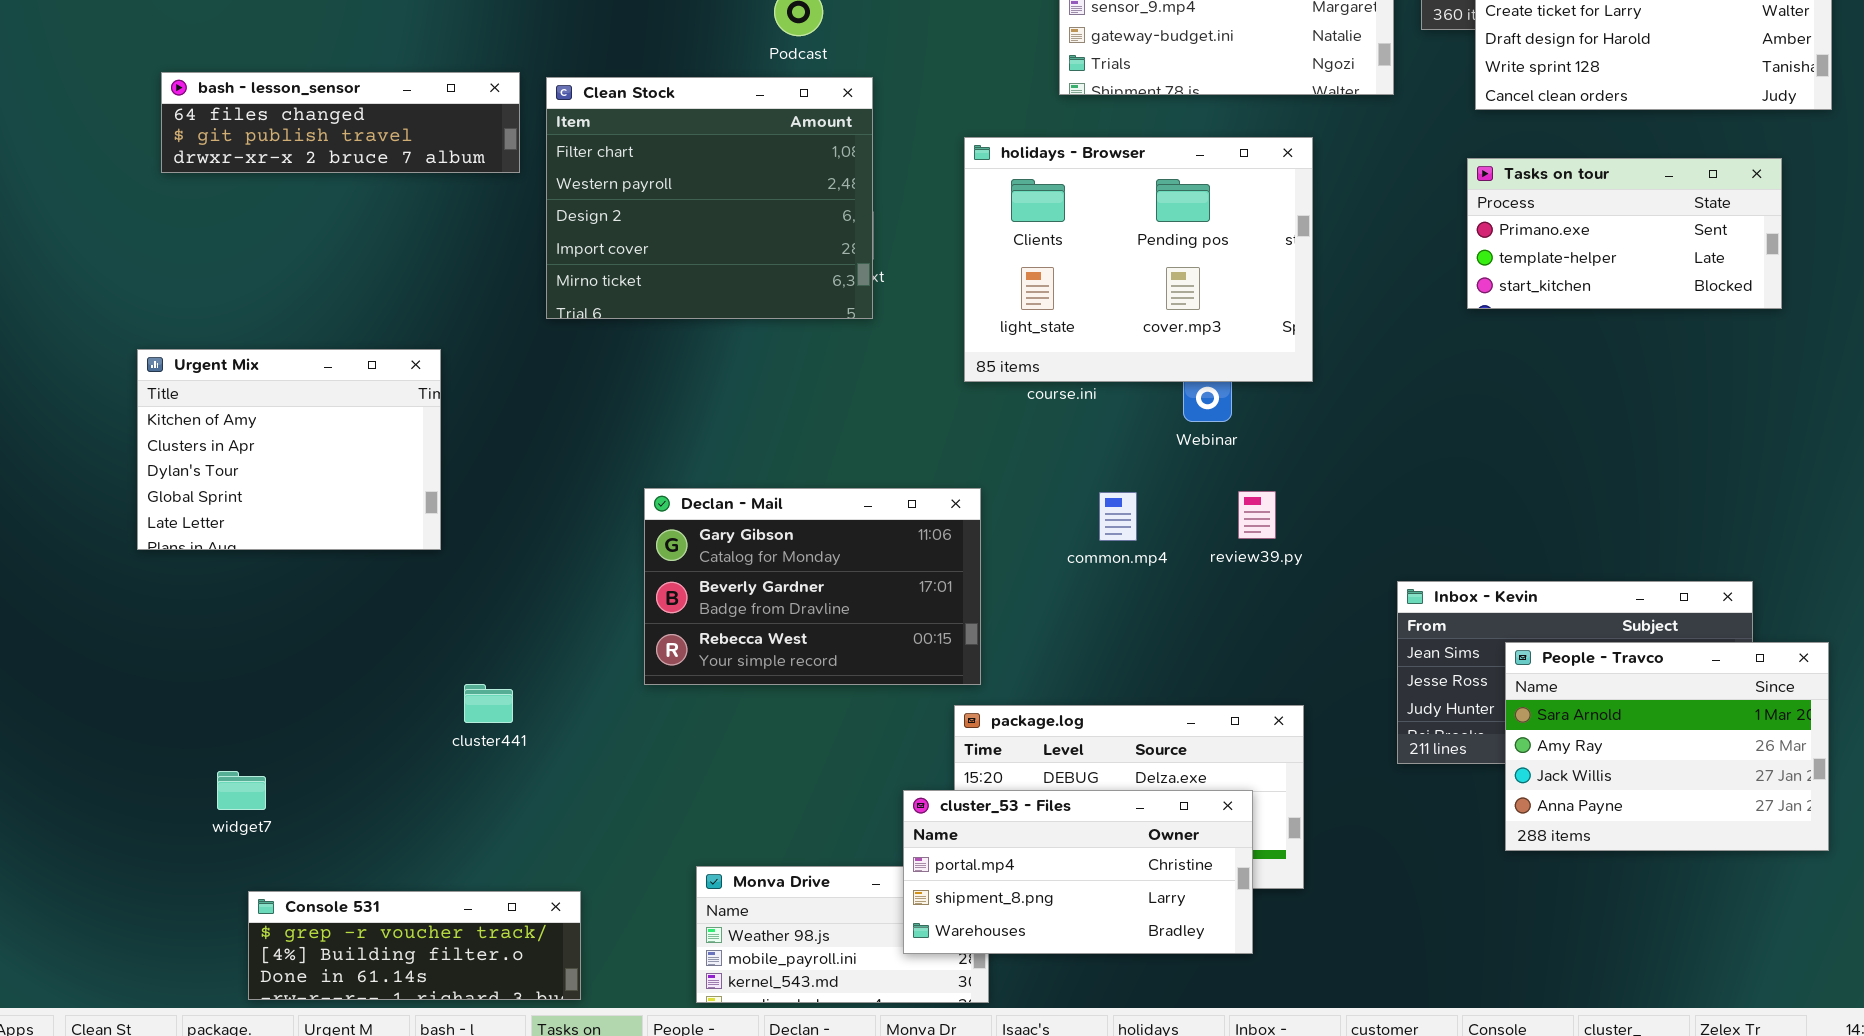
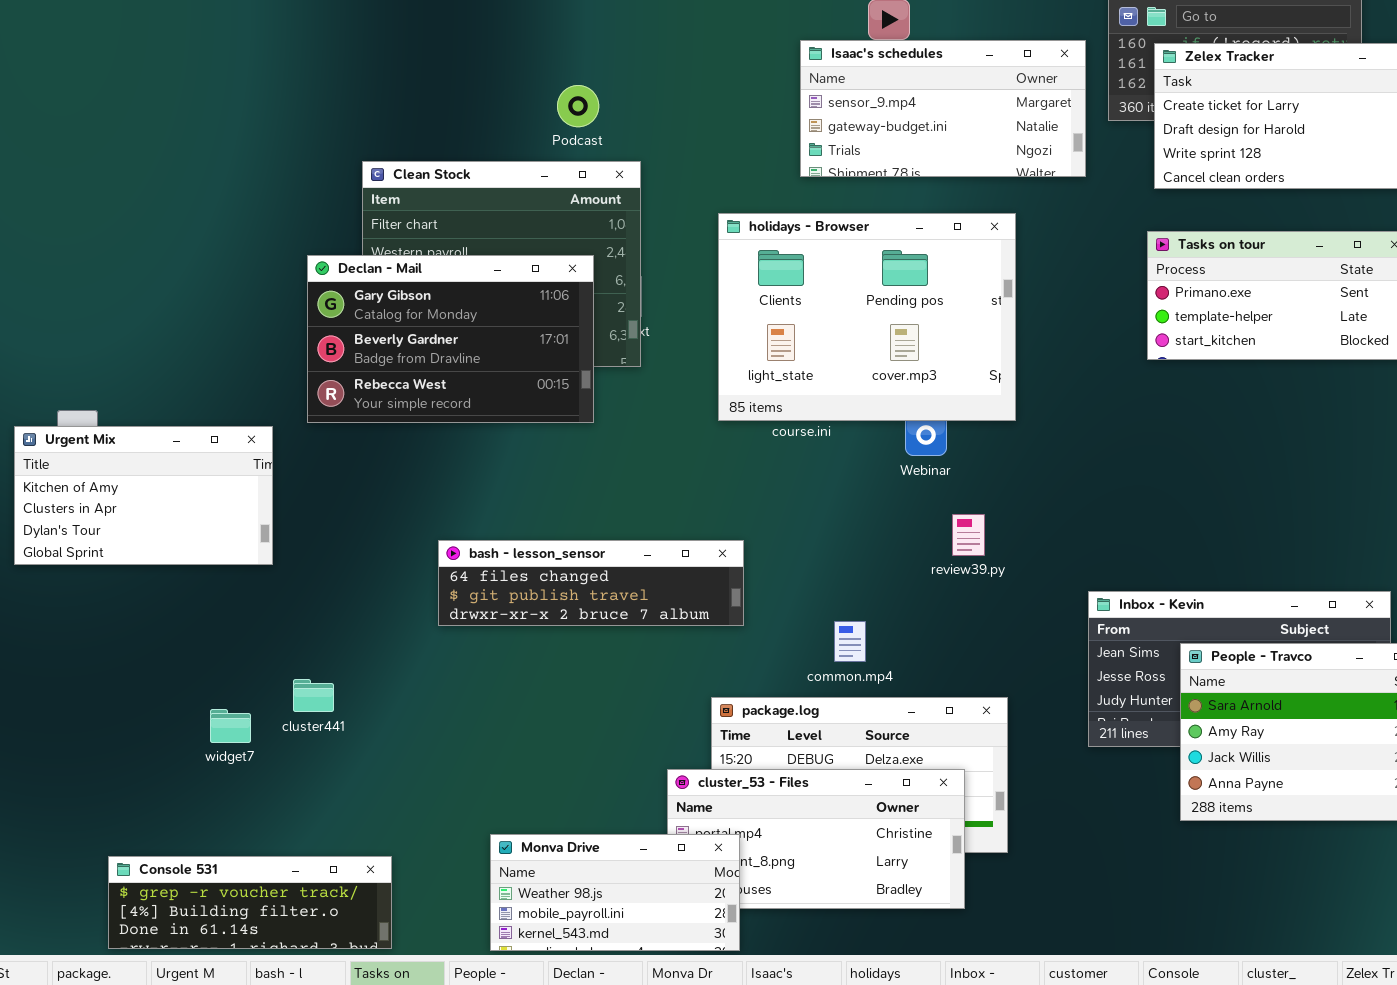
bash - lesson_sensor: [161,72,520,173] -> [438,540,744,626], moved
Urgent Mix: [137,349,441,550] -> [14,426,273,565], resized
Declan - Mail: [644,488,981,685] -> [307,255,594,423], moved
common.mp4: [1099,492,1137,541] -> [834,621,866,662], moved
widget7: [217,771,266,810] -> [210,709,251,743], moved
Monva Drive: [696,866,989,1003] -> [490,834,740,951], raised

